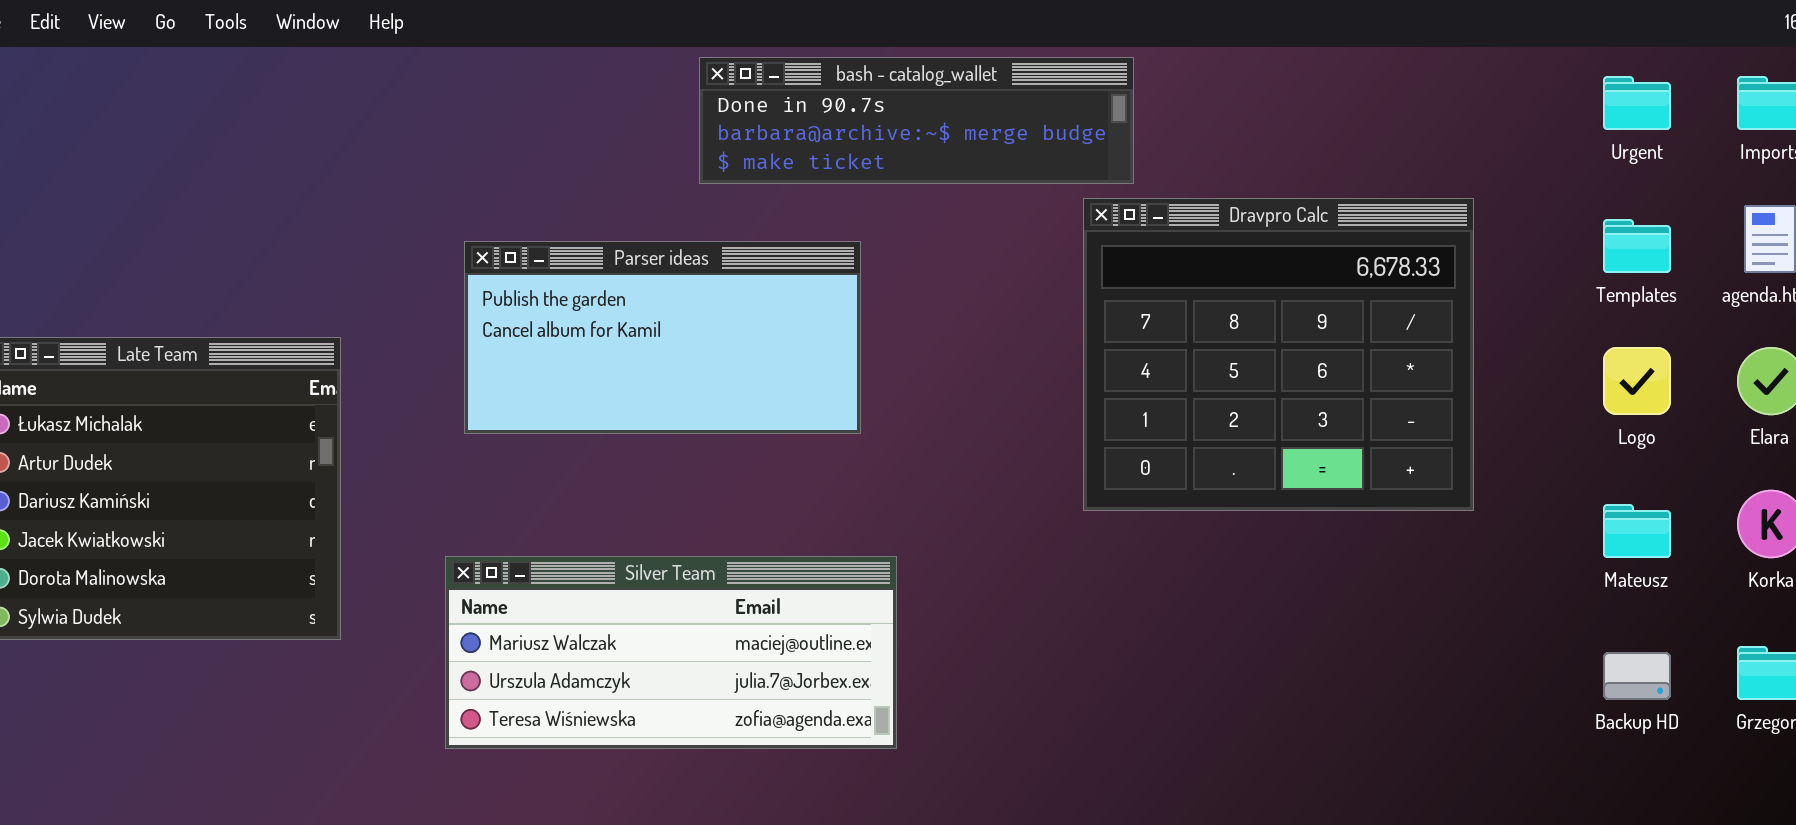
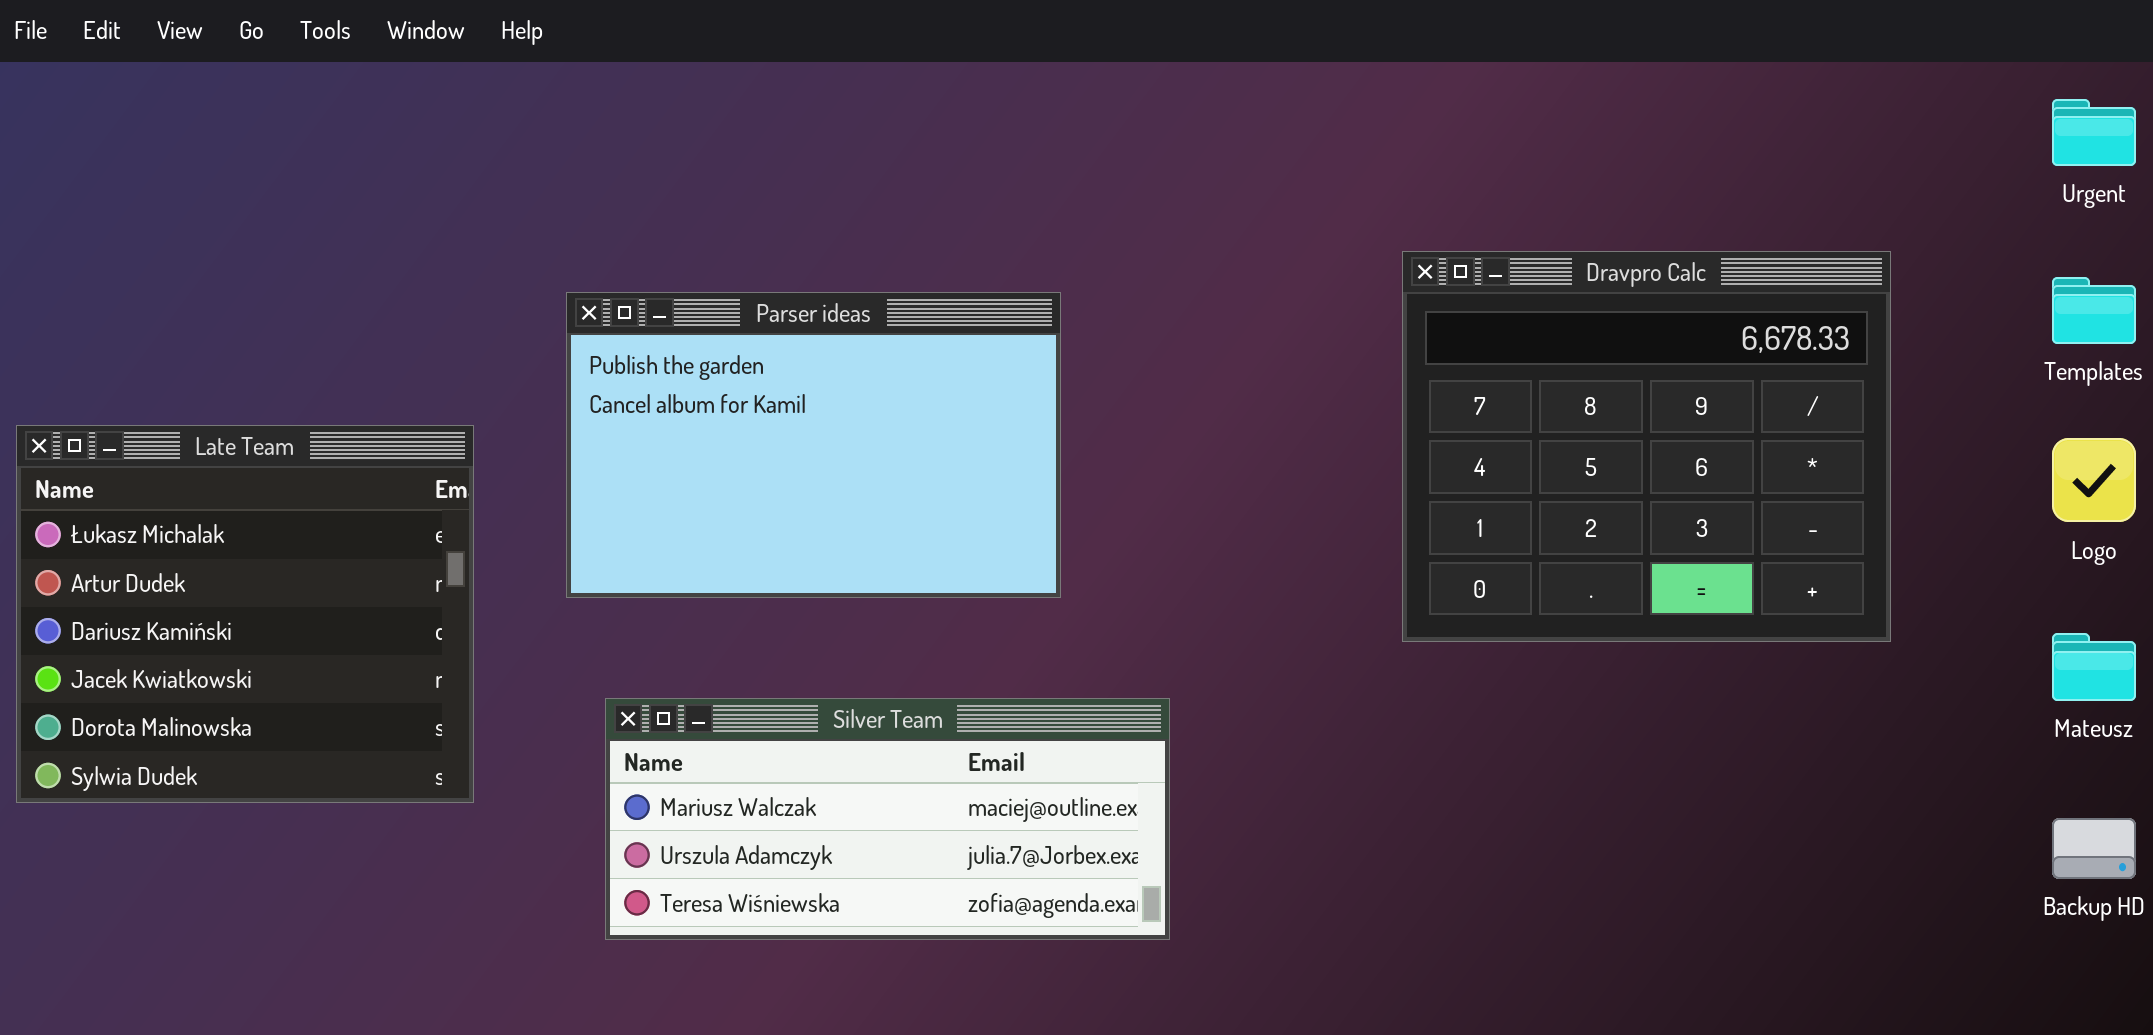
bash - catalog_wallet: [699,57,1134,184] -> none, closed
Parser ideas: [464,241,861,434] -> [566,292,1061,598], moved, resized

